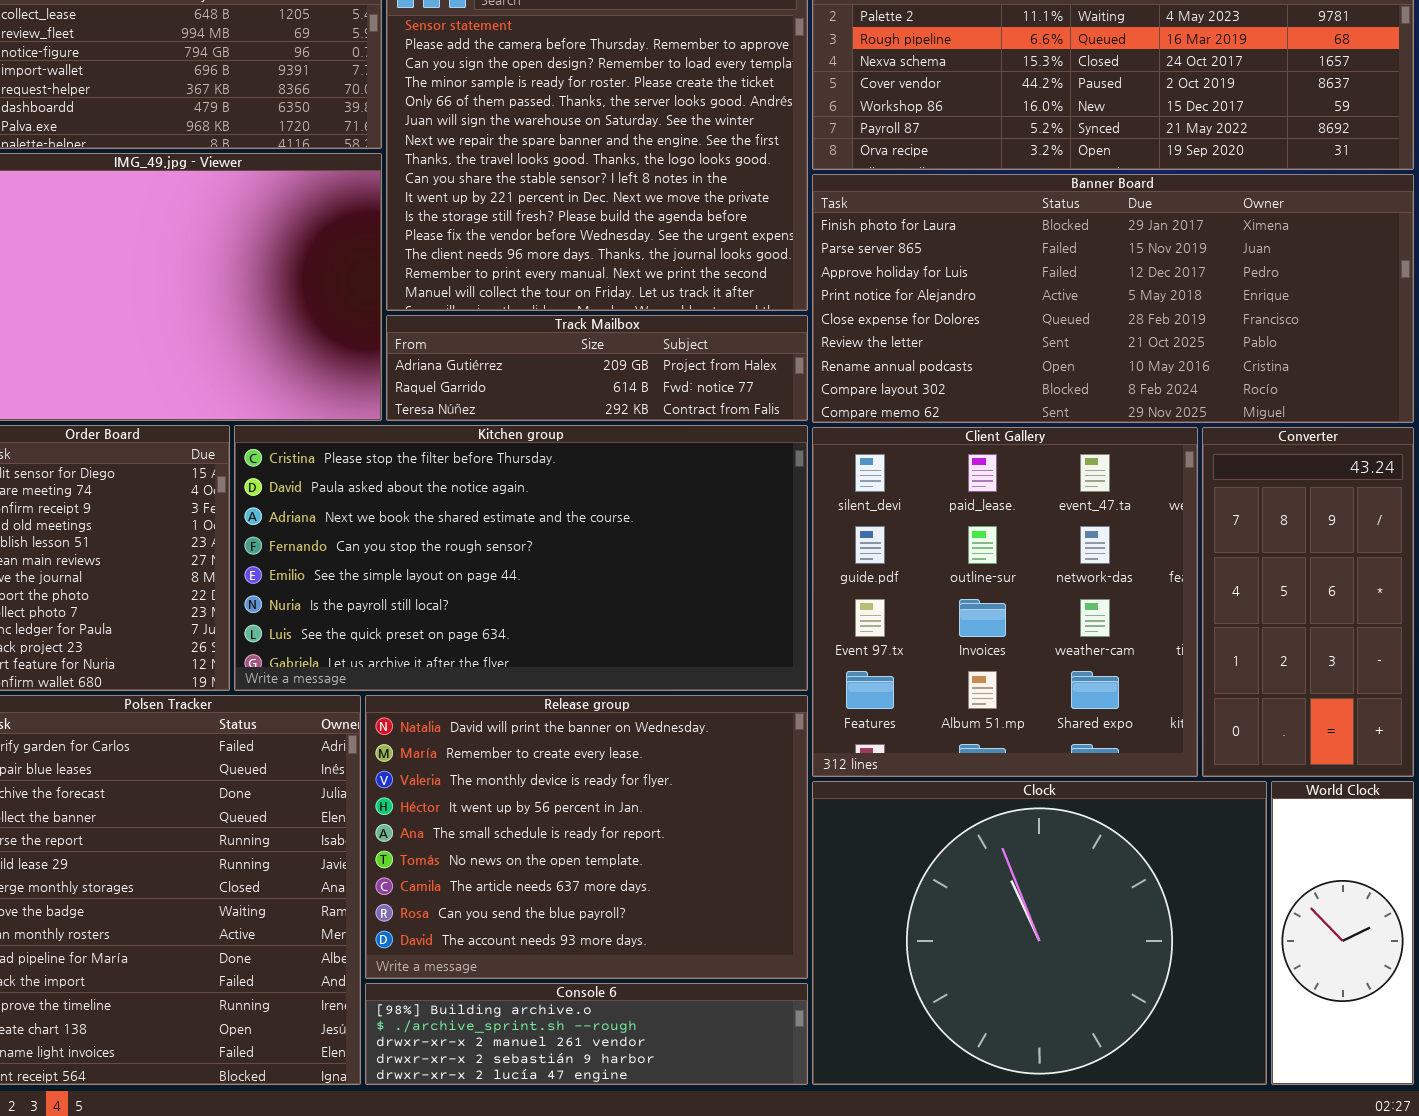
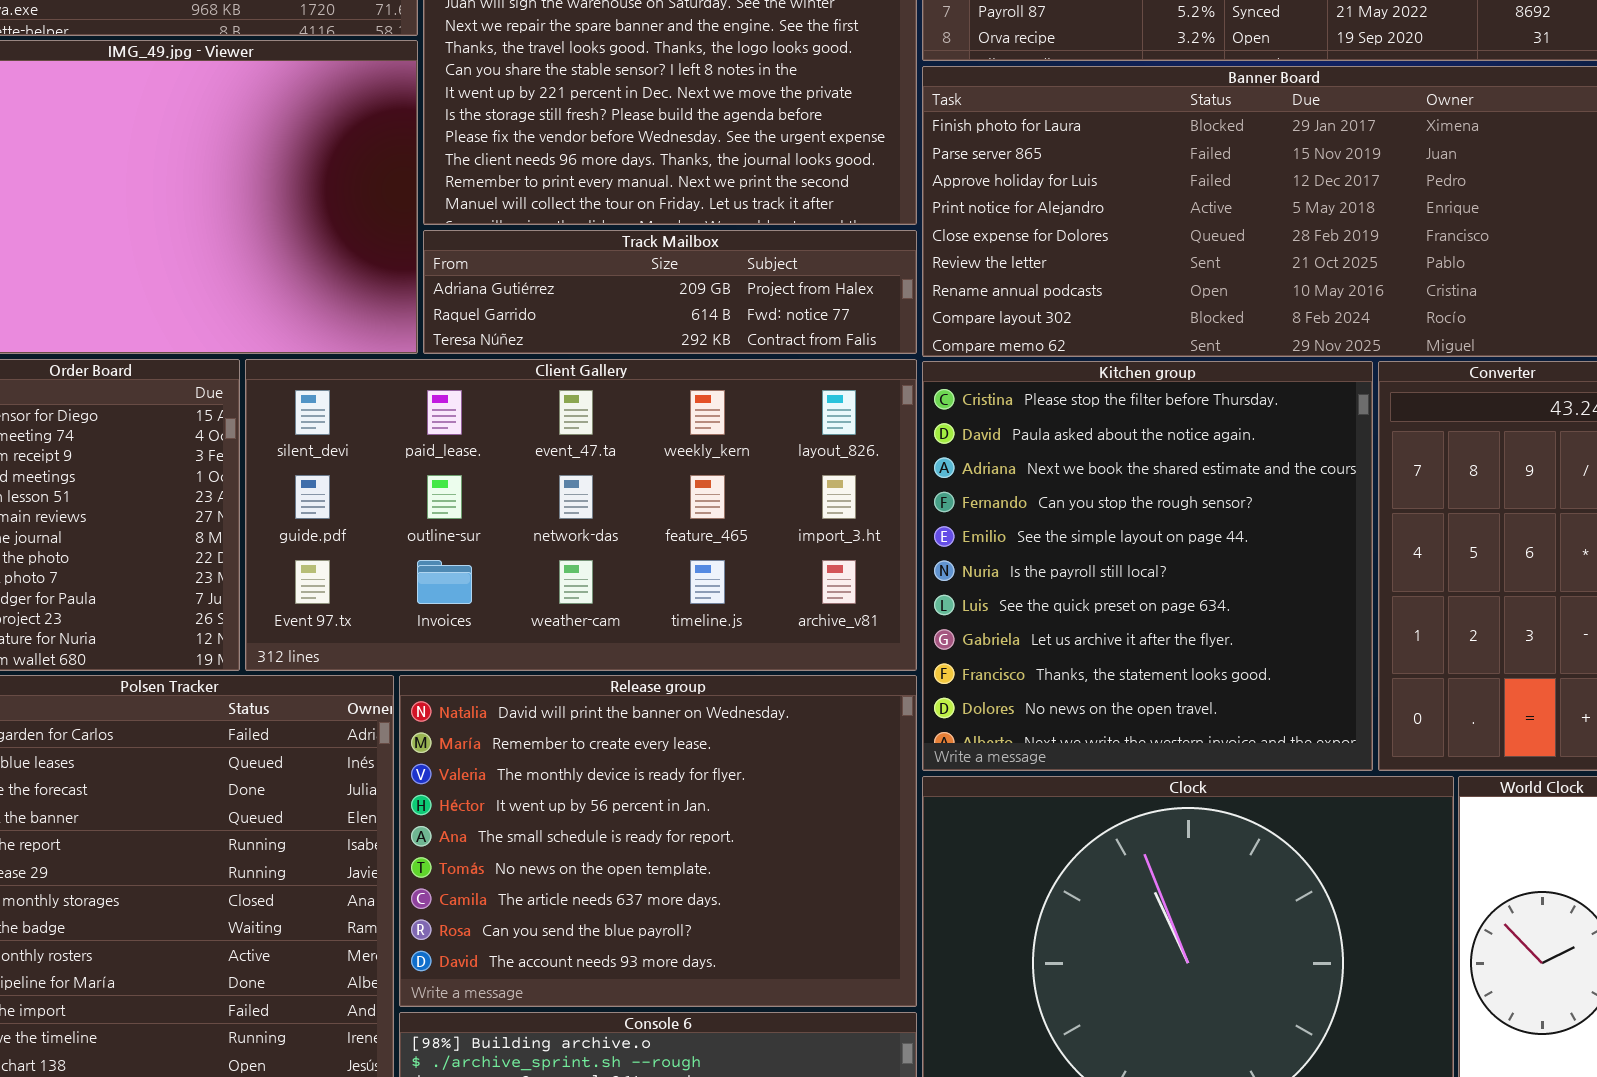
Kitchen group: [234,425,808,691] -> [922,361,1373,771], moved, resized
Client Gallery: [812,427,1198,777] -> [245,359,917,671], moved, resized

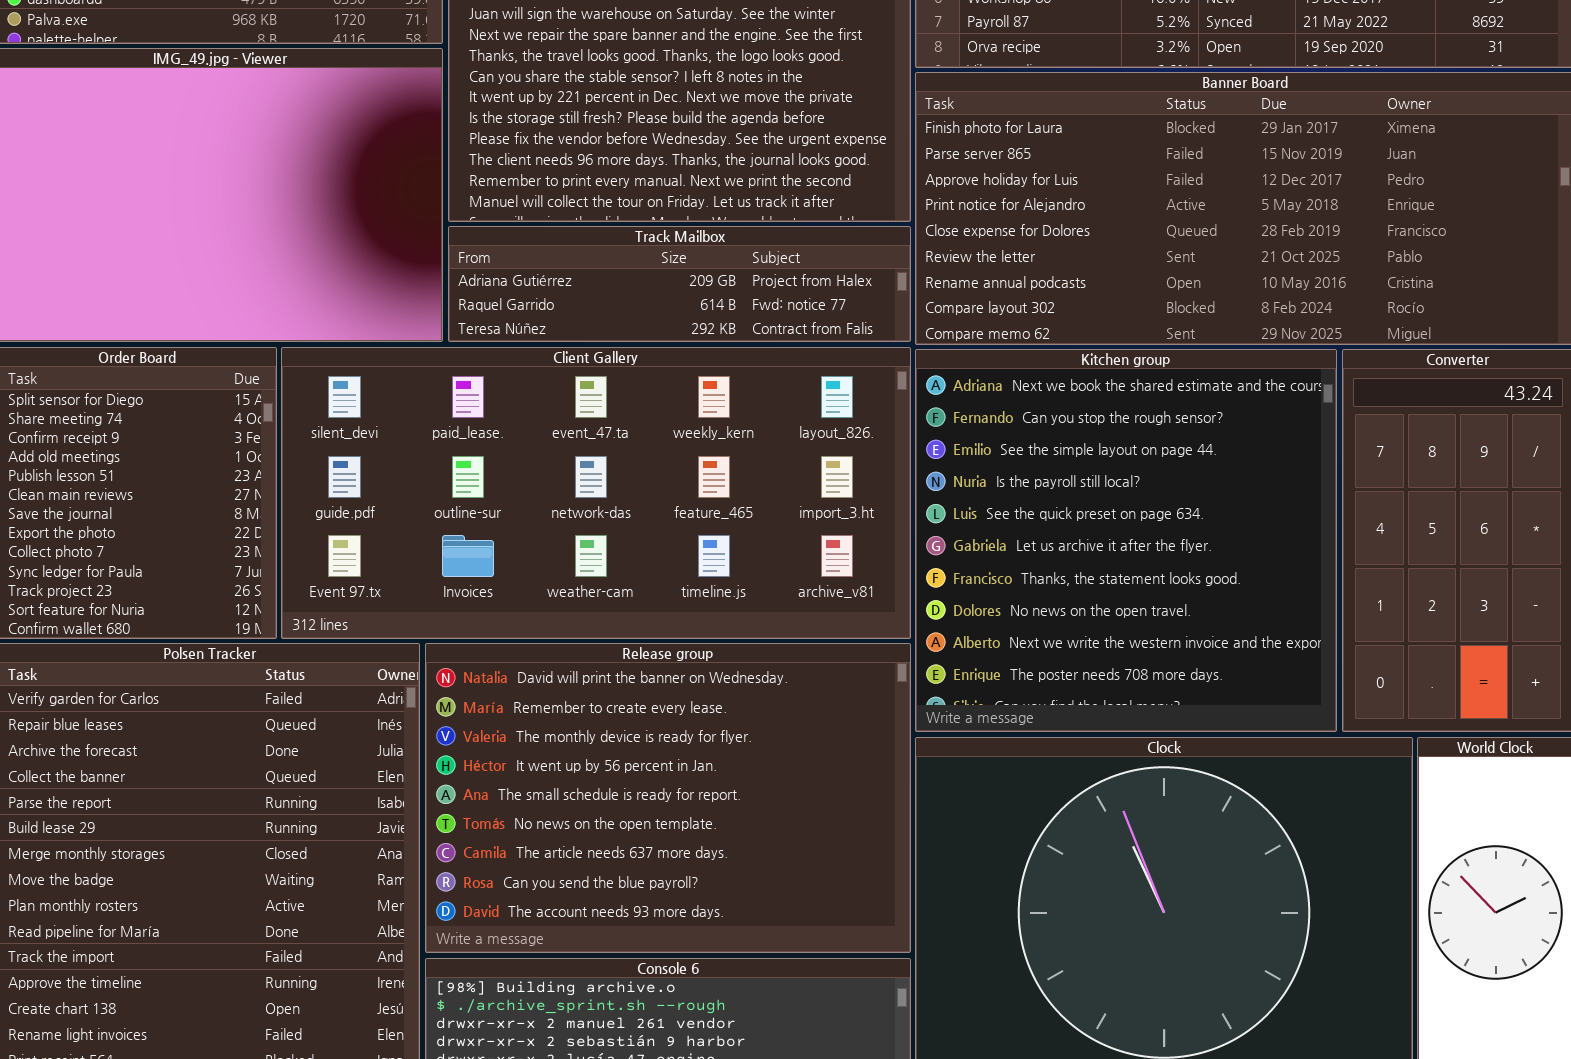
Kitchen group: [922,361,1373,771] -> [915,349,1337,732], scrolled down 2 rows

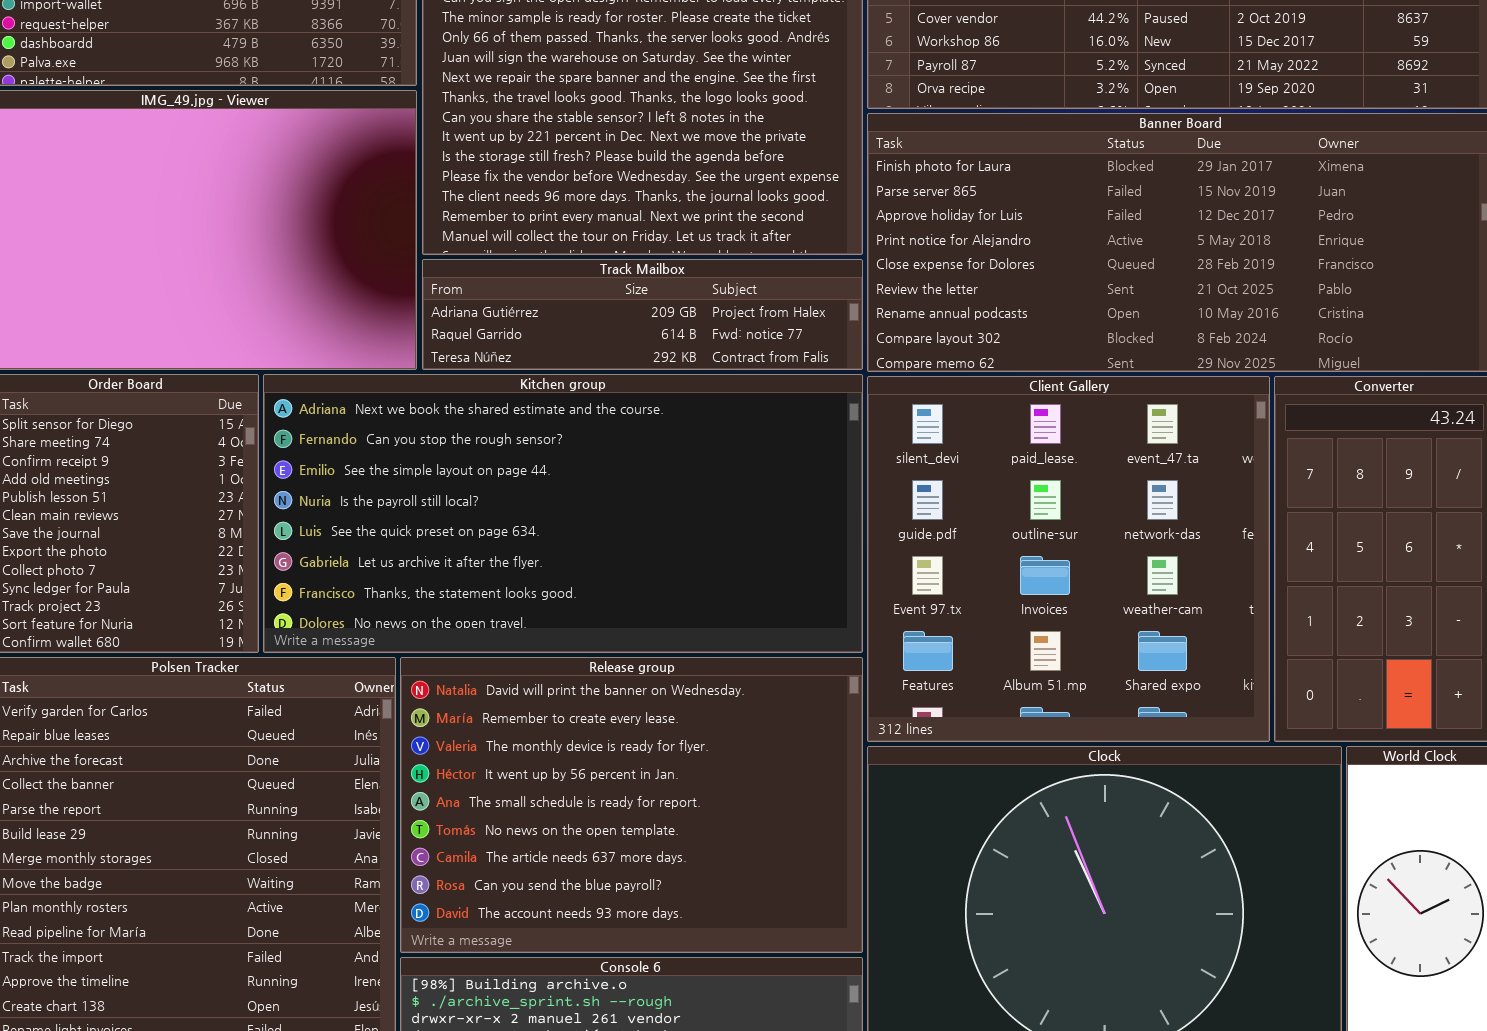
Client Gallery: [281,347,911,639] -> [867,376,1270,742], moved, resized
Kitchen group: [915,349,1337,732] -> [263,374,863,653], moved, resized

